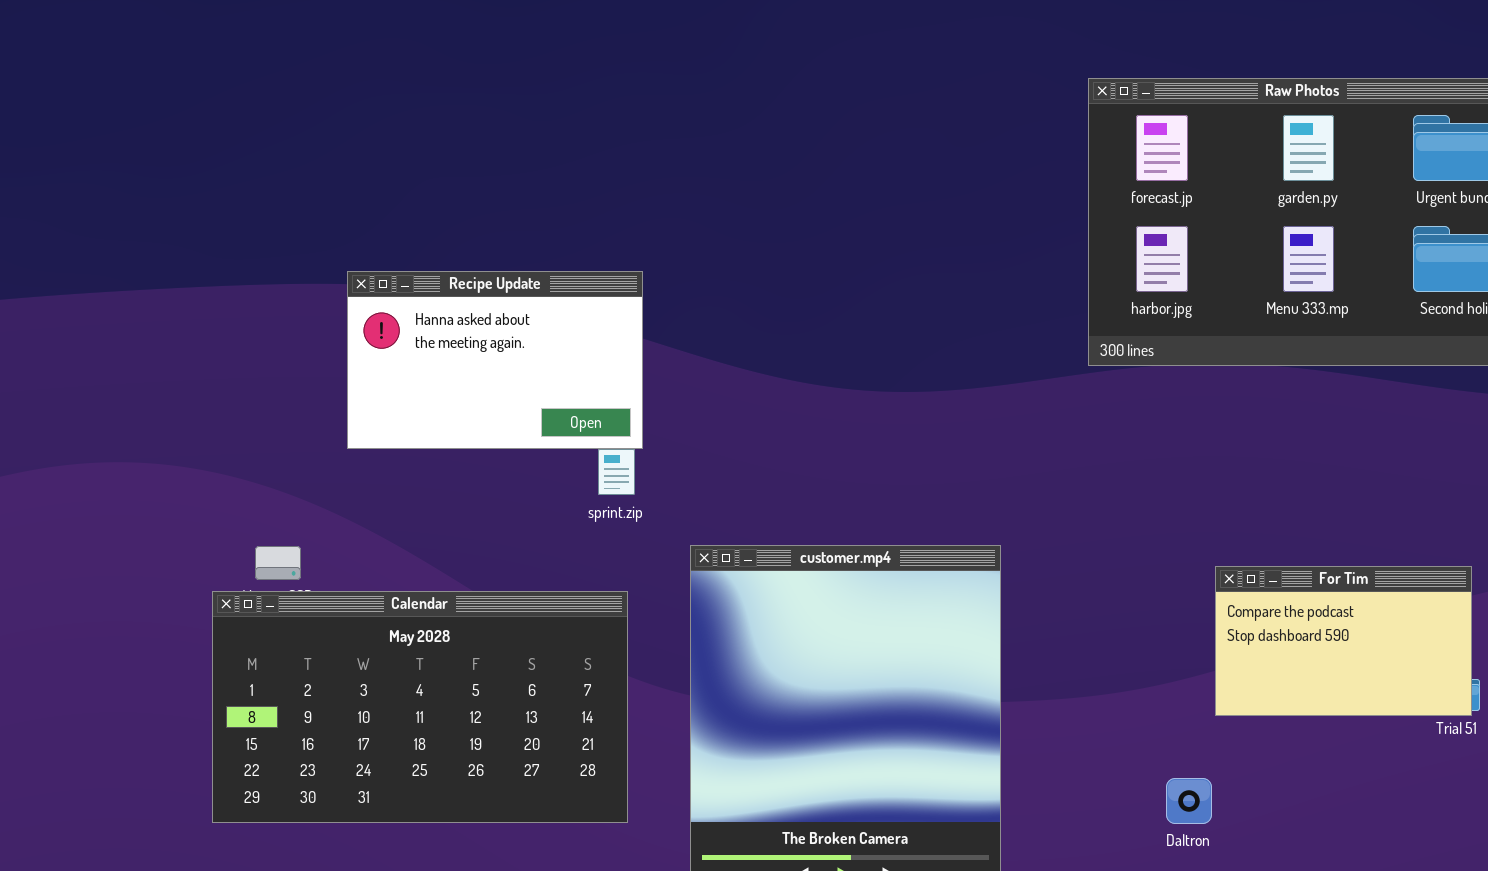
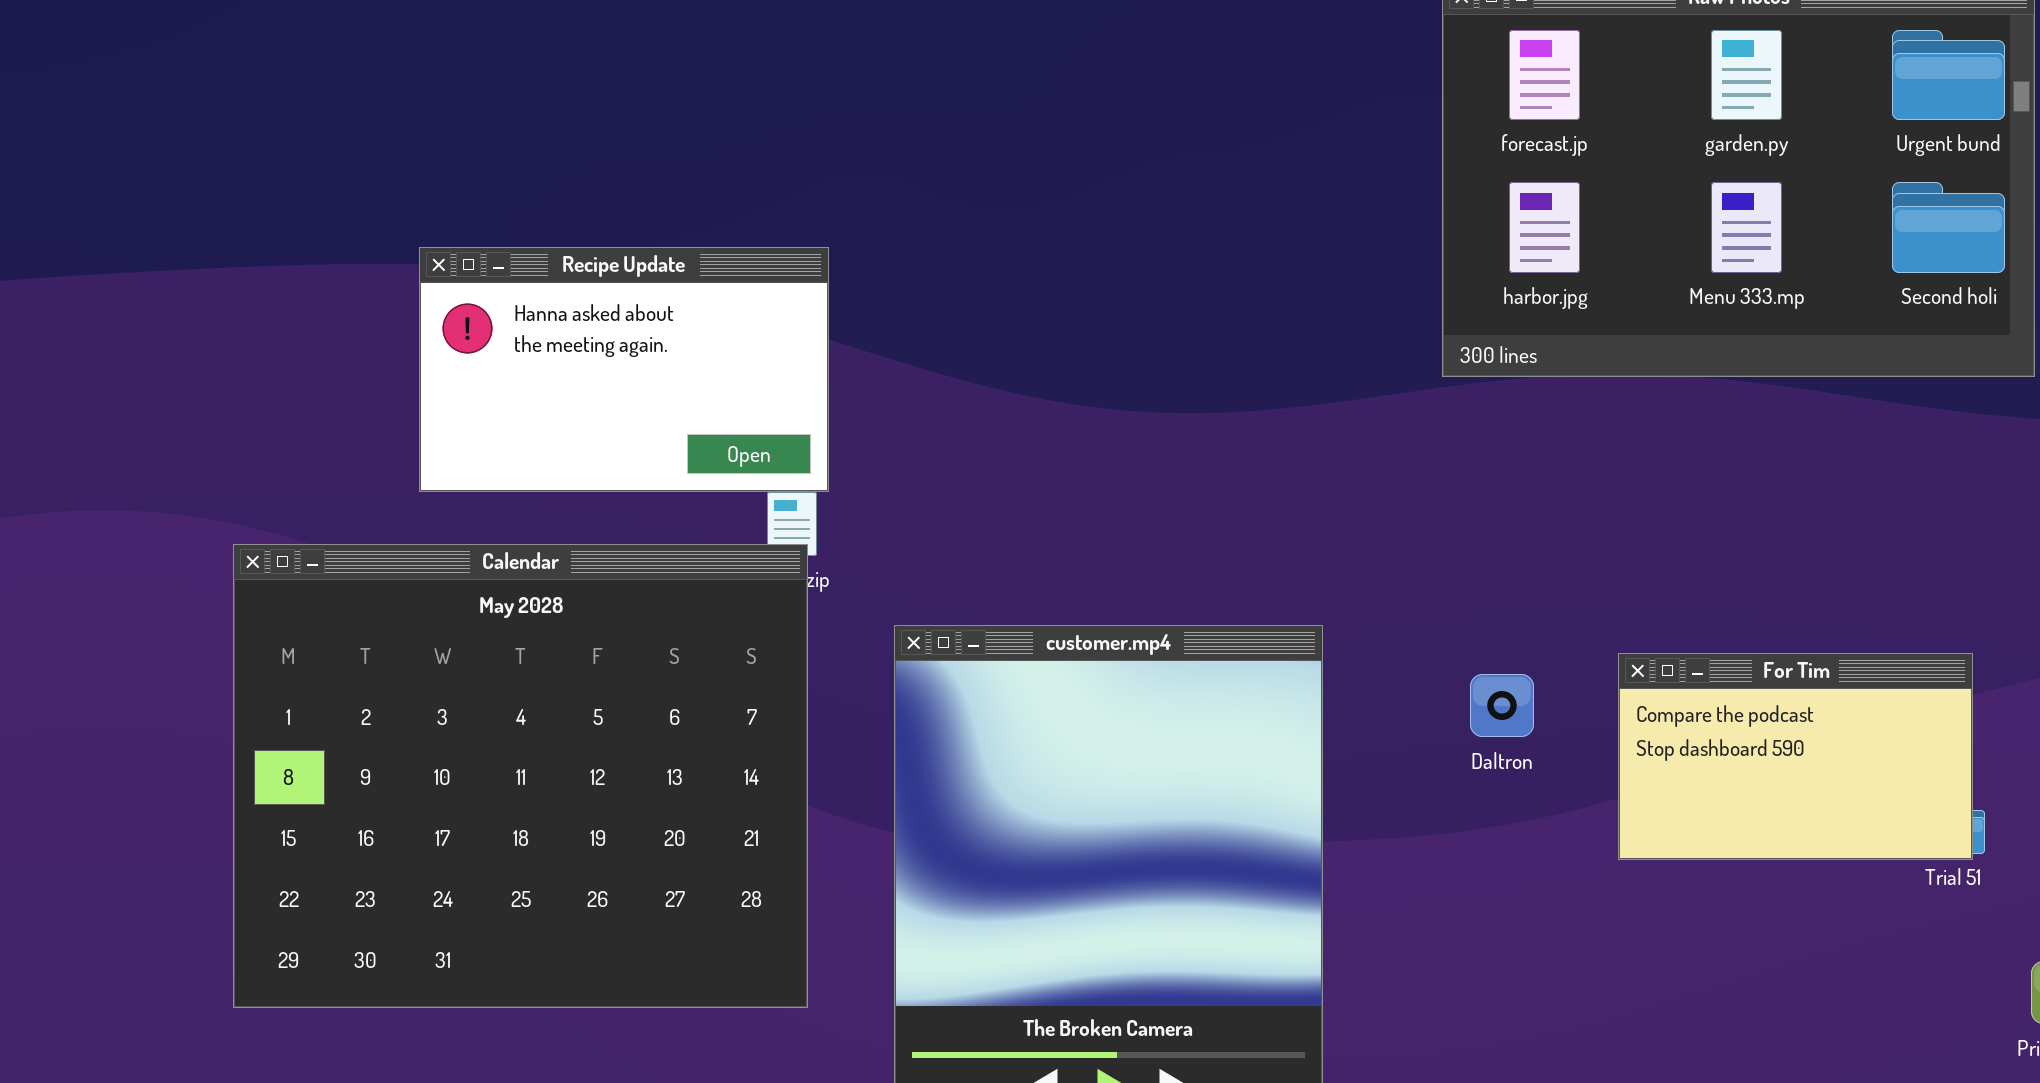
Calendar: [212,591,628,823] -> [233,544,808,1008], resized
Daltron: [1166,778,1212,824] -> [1470,674,1534,737], moved

